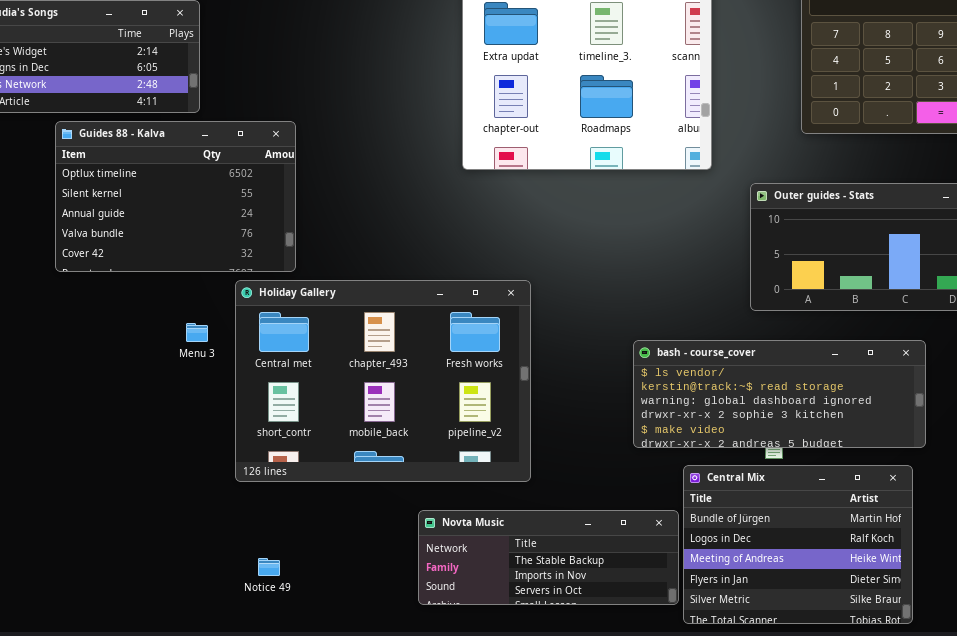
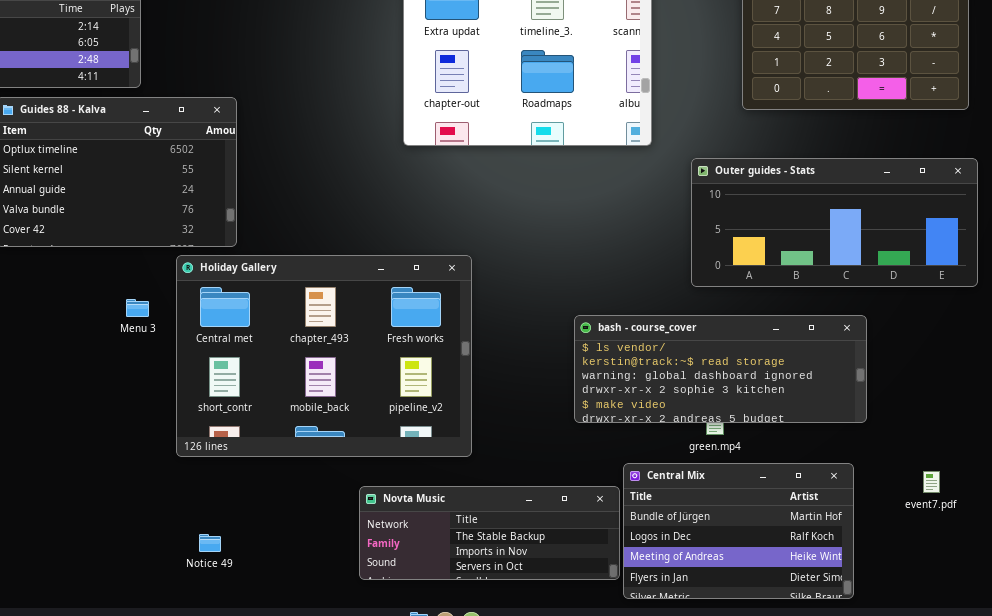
Central Mix: [683,465,913,624] -> [623,463,854,599], resized

